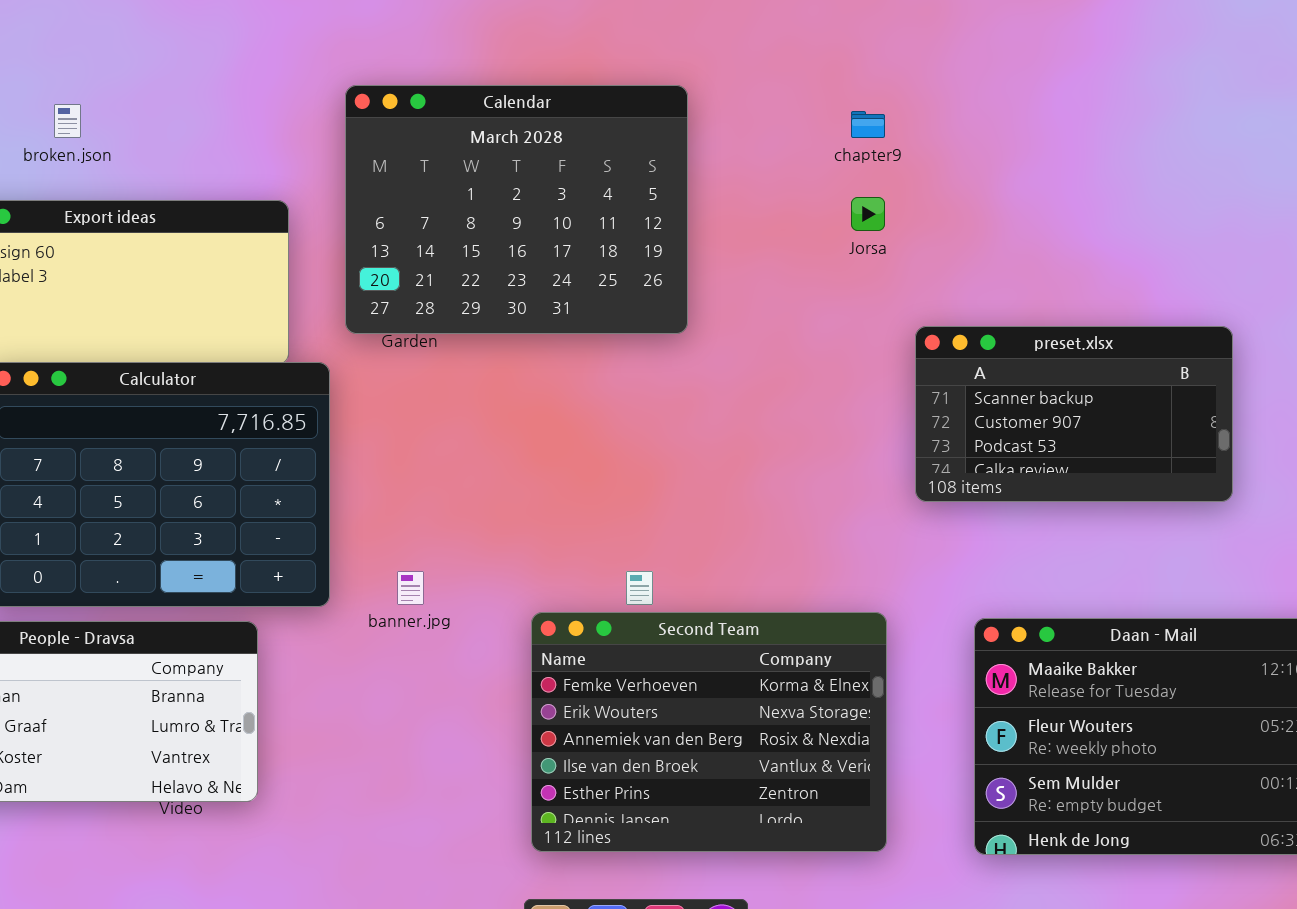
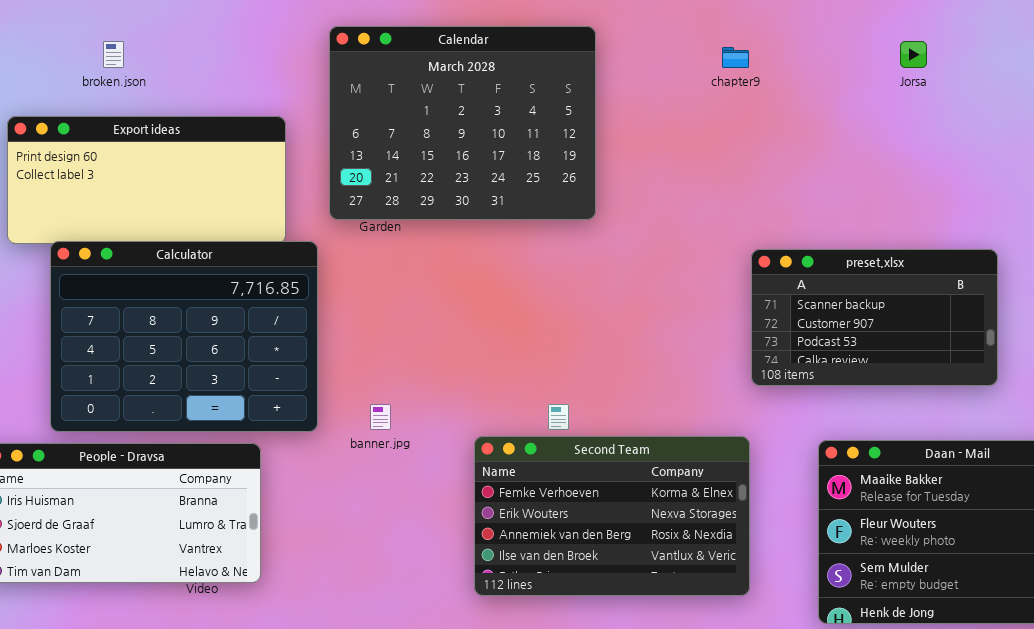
Jorsa: [851,197,885,231] -> [900,41,927,68], moved
preset.xlsx: [915,326,1233,502] -> [751,249,998,386], moved
Second Team: [531,612,887,852] -> [474,436,750,596], resized

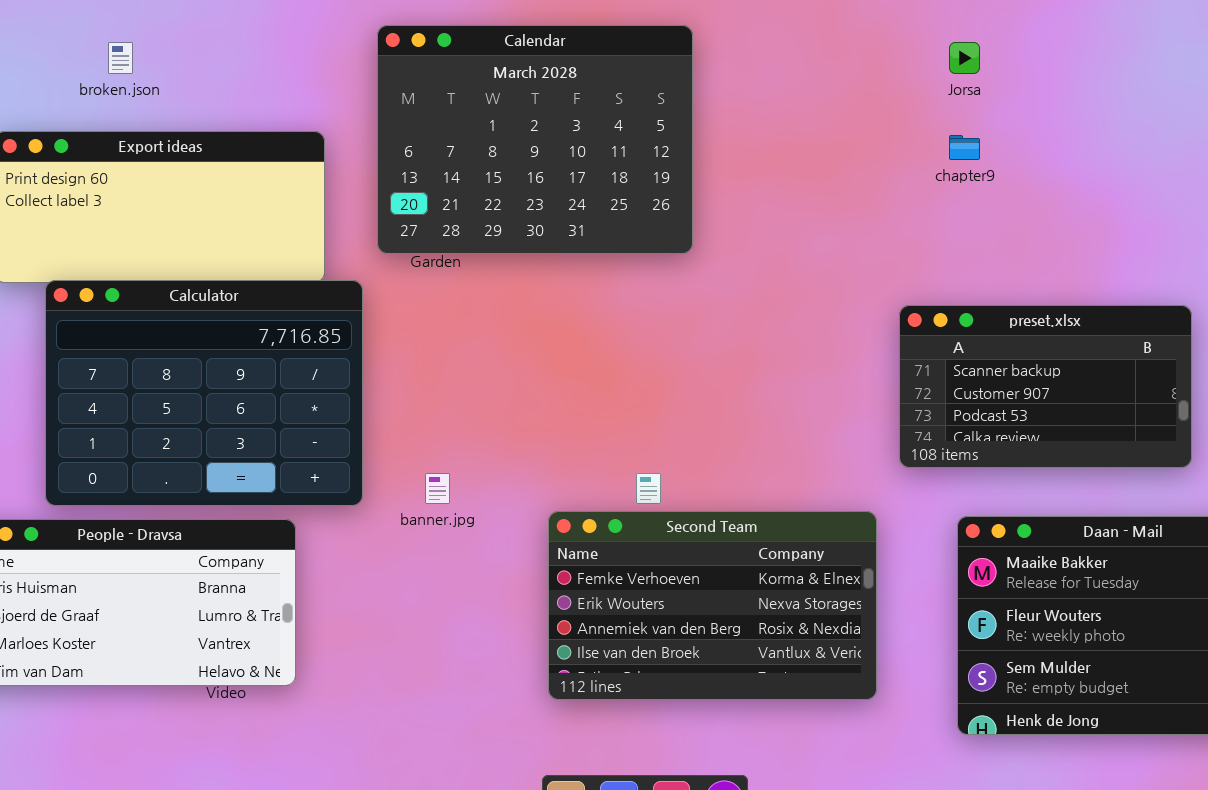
Jorsa: [900,41,927,68] -> [949,42,980,74], moved
chapter9: [722,47,749,68] -> [949,135,980,160], moved
preset.xlsx: [751,249,998,386] -> [899,305,1192,468], moved

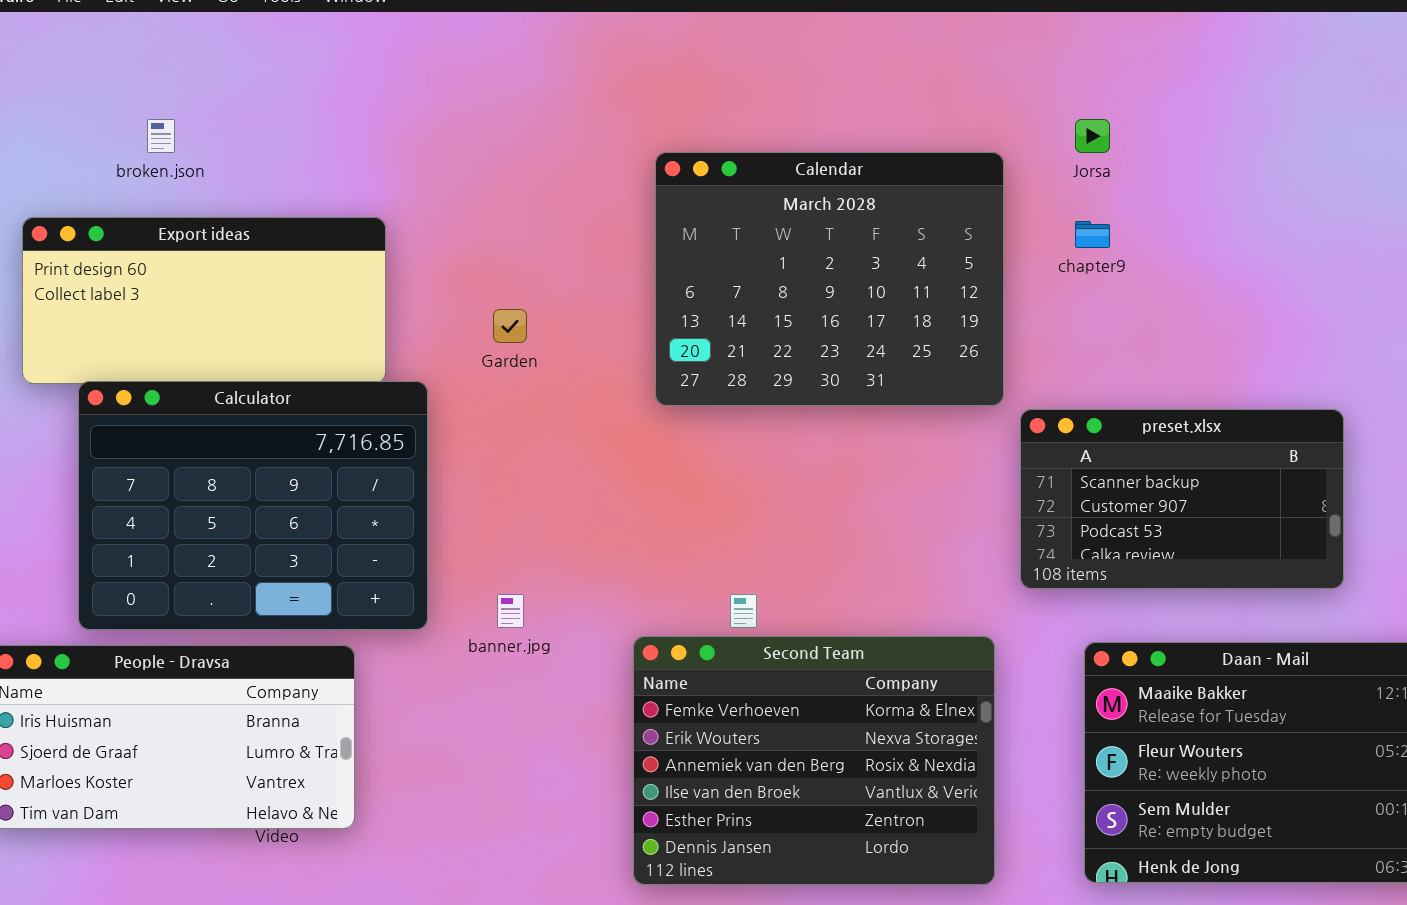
Calendar: [377,25,693,254] -> [655,152,1004,406], moved
Second Team: [548,511,877,700] -> [633,636,995,885], resized

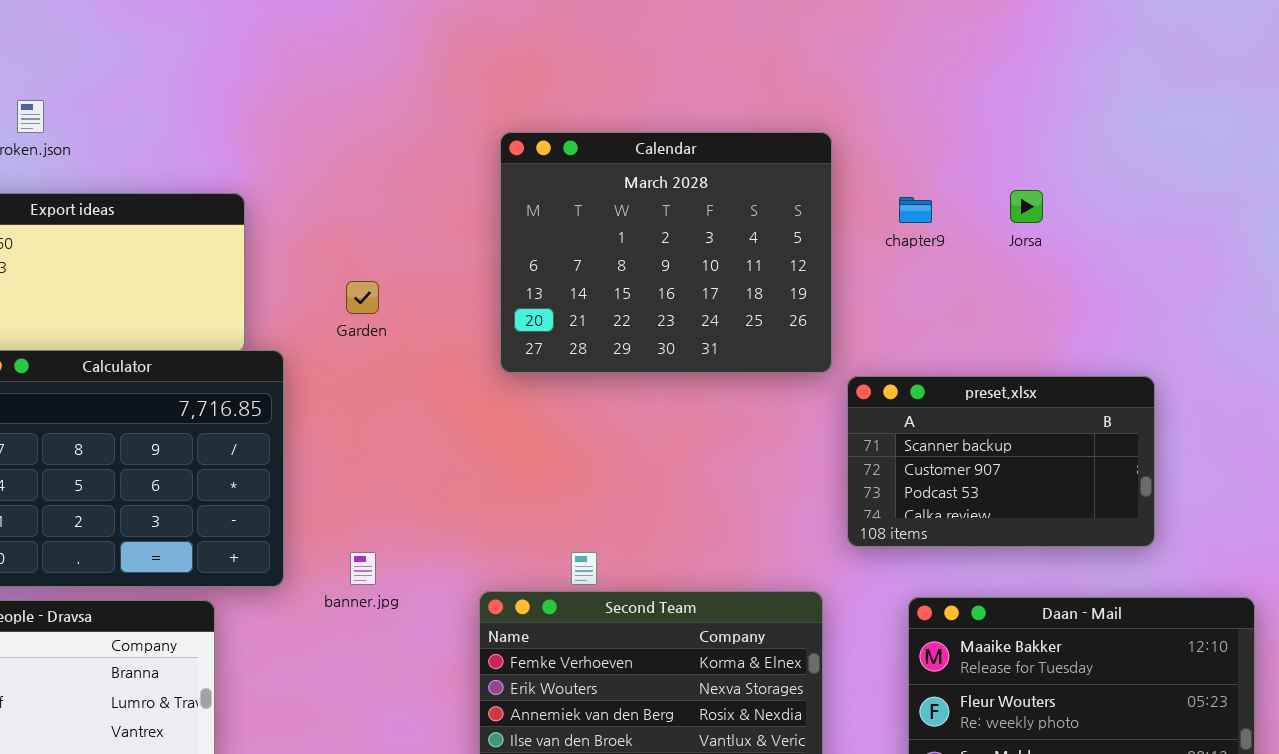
Jorsa: [1075,119,1110,153] -> [1010,190,1043,223], moved

